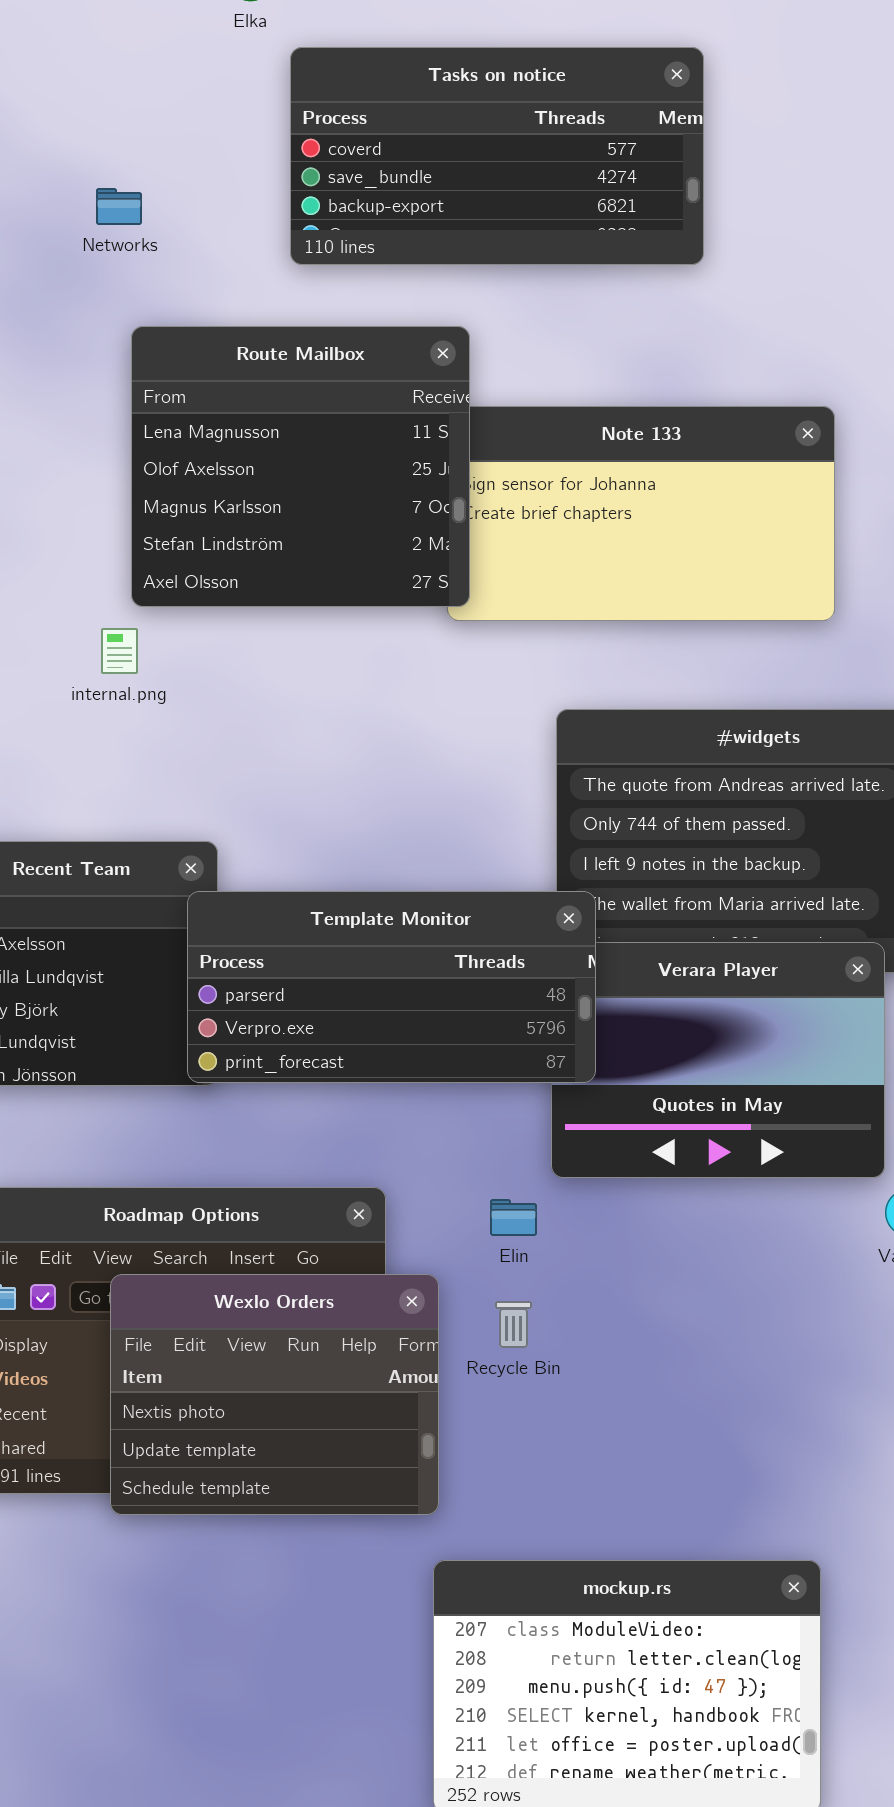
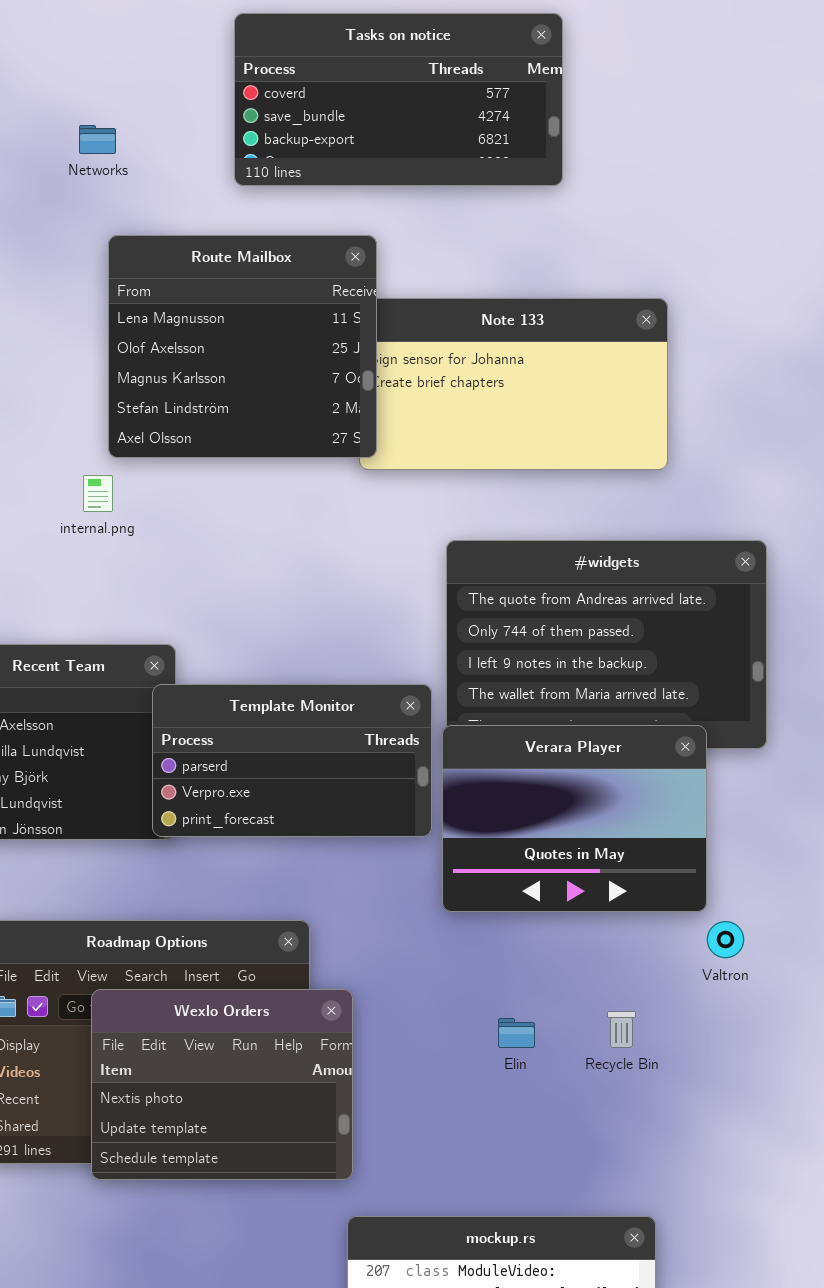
Template Monitor: [187,891,596,1083] -> [152,684,432,837], resized
Elin: [490,1199,537,1236] -> [498,1018,535,1048], moved
Recycle Bin: [495,1301,532,1348] -> [607,1011,636,1048], moved

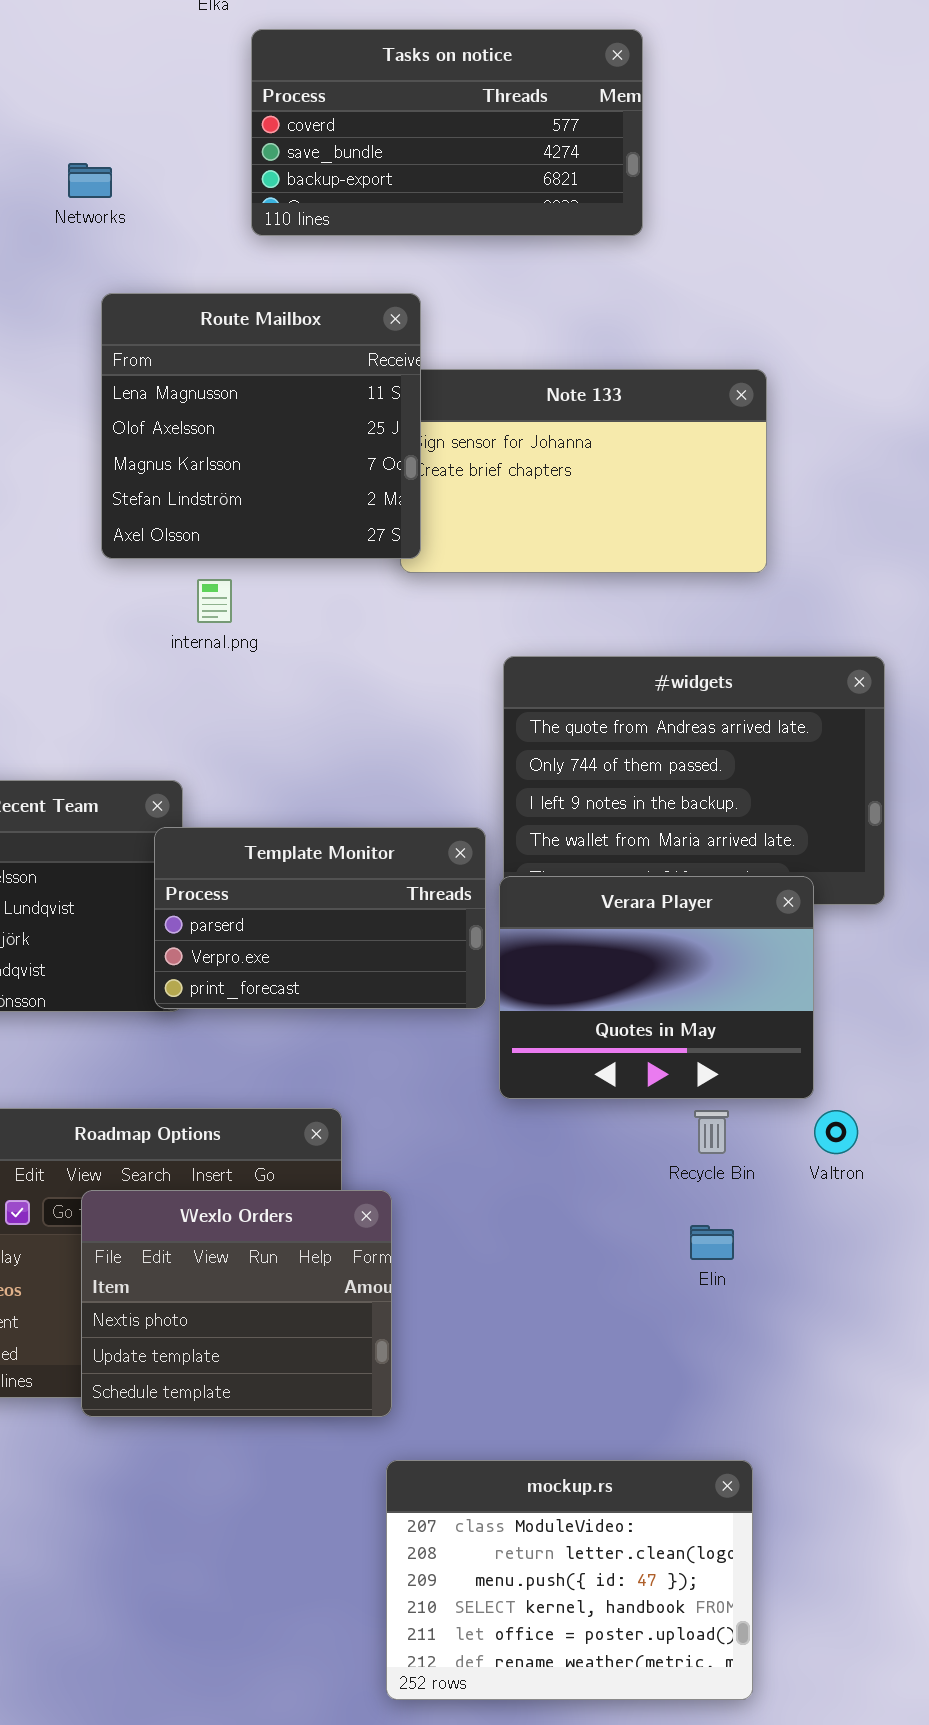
internal.png: [83,475,113,512] -> [197,579,232,623], moved
Recycle Bin: [607,1011,636,1048] -> [694,1110,729,1154], moved
Elin: [498,1018,535,1048] -> [690,1225,734,1260], moved

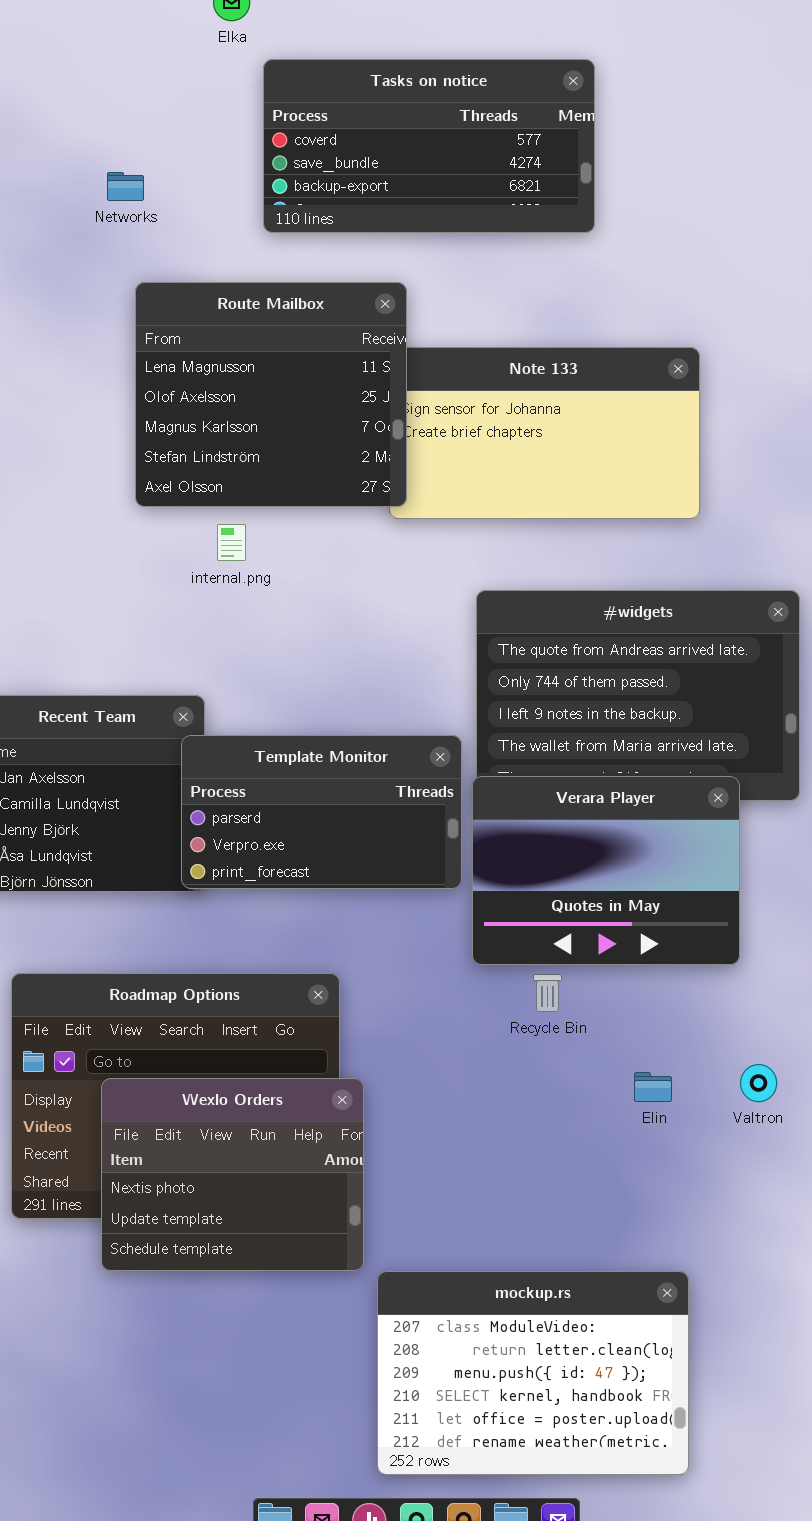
Recycle Bin: [694,1110,729,1154] -> [533,974,562,1012], moved
Valtron: [814,1110,858,1154] -> [740,1064,777,1102], moved
Wexlo Orders: [81,1190,392,1417] -> [101,1078,364,1271], moved

